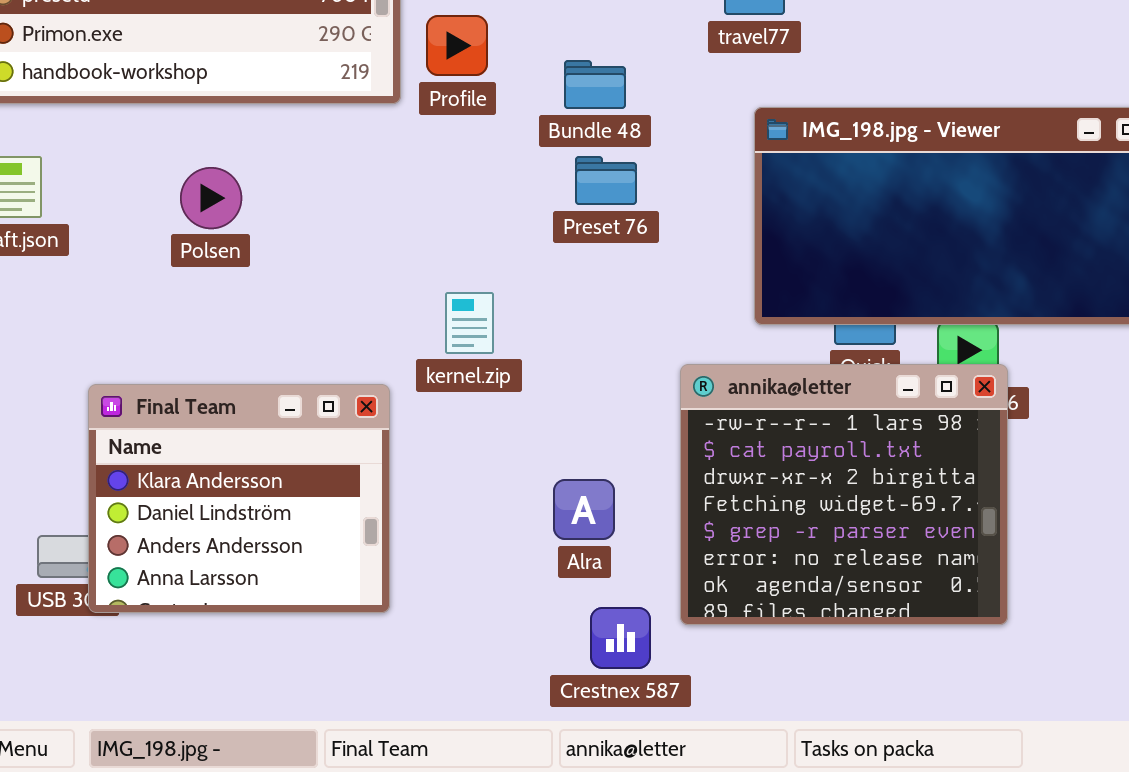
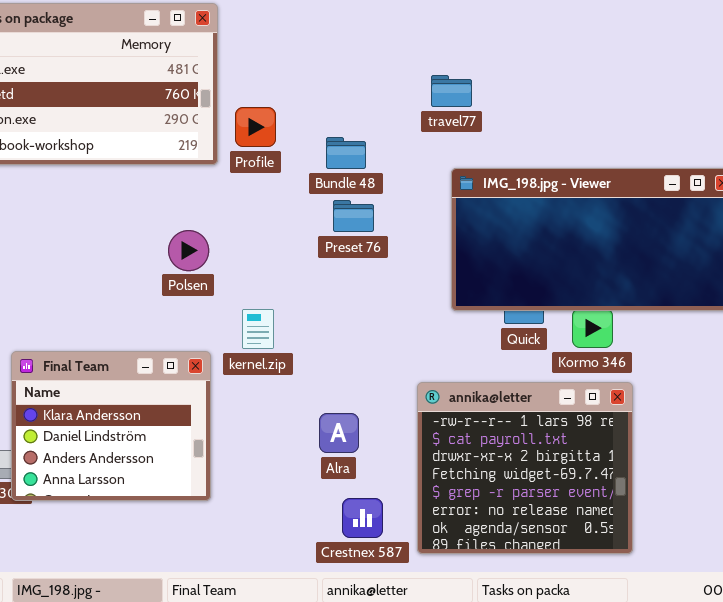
Polsen: [180,167,242,229] -> [168,230,209,271], moved
kernel.zip: [445,292,494,354] -> [242,309,274,349], moved
annika@letter: [680,364,1008,625] -> [417,382,633,554], moved

